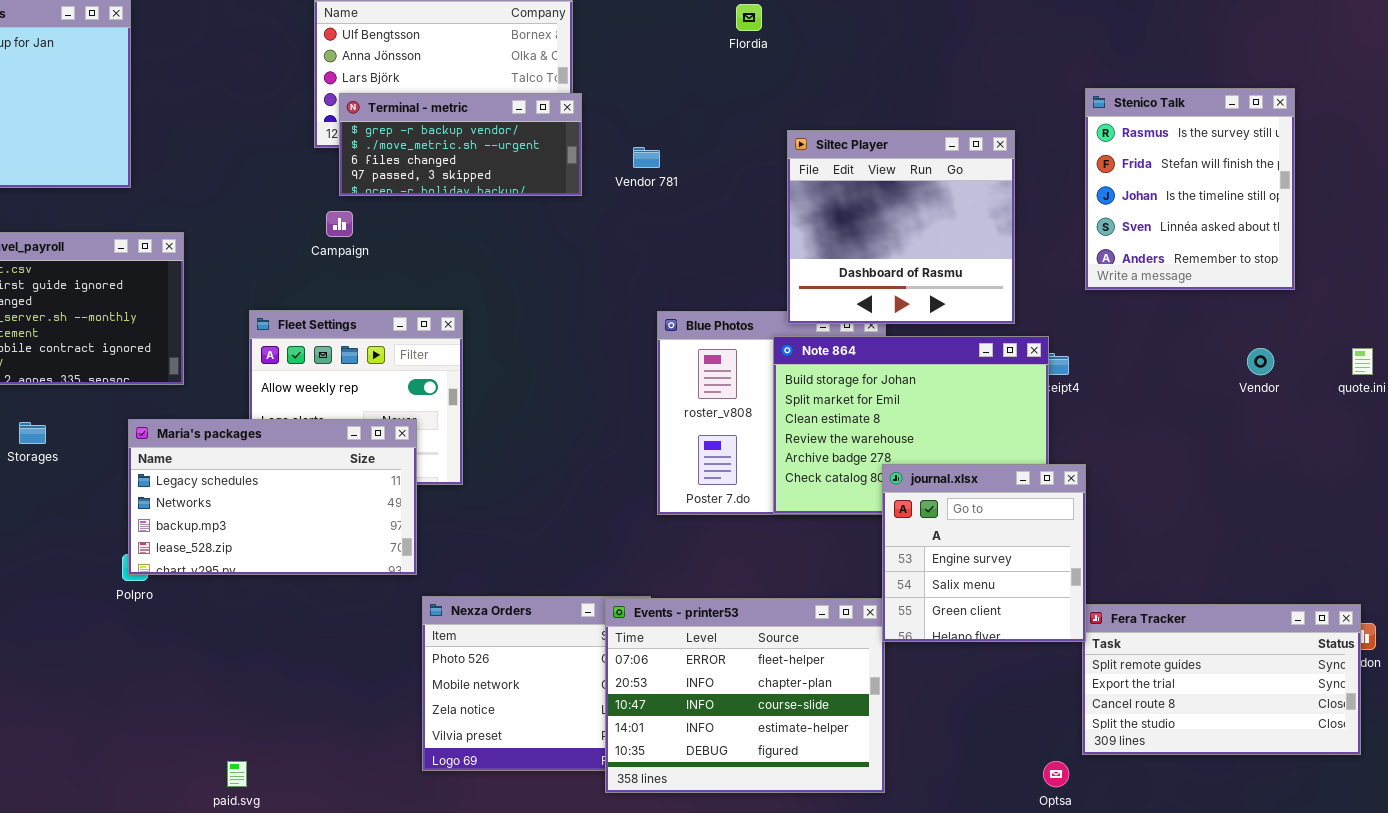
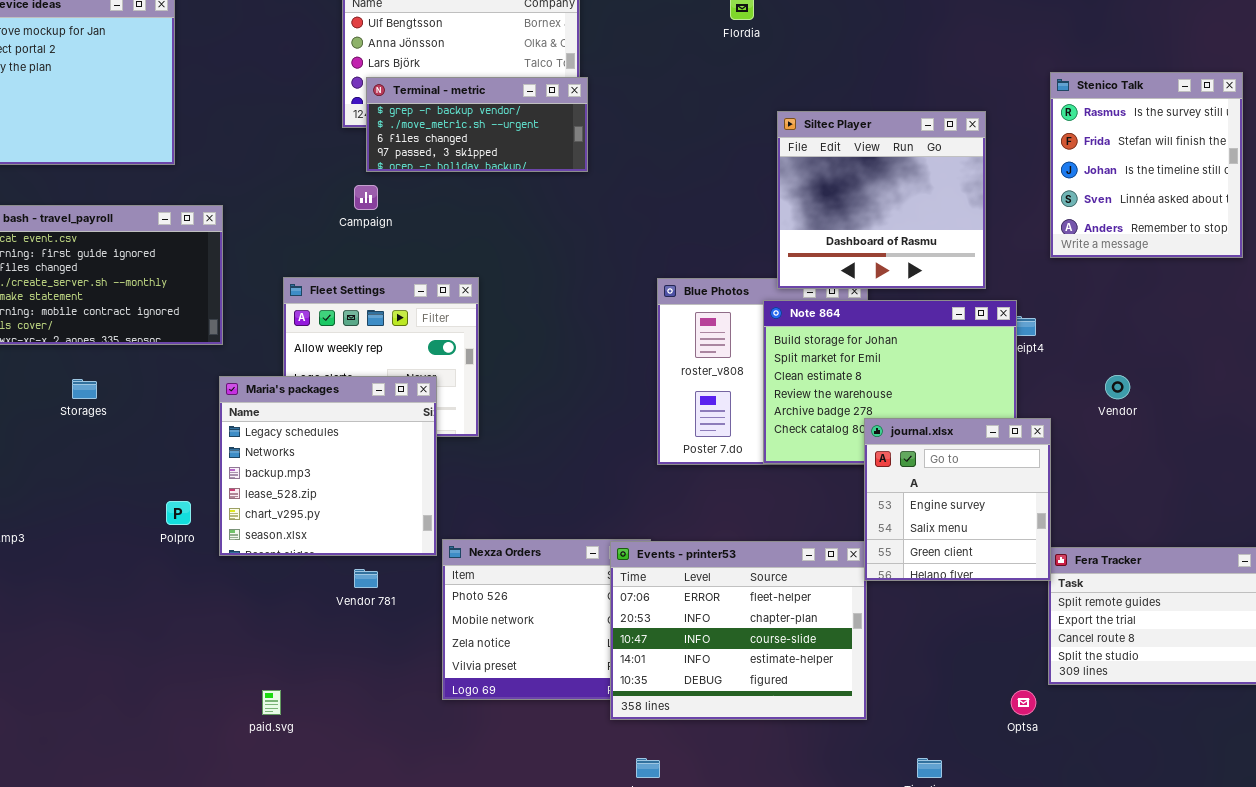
Vendor 781: [633,147,660,168] -> [354,569,378,588], moved
Vendor: [1247,348,1274,375] -> [1105,375,1130,399], moved
Maria's packages: [128,419,417,575] -> [219,376,437,556], resized

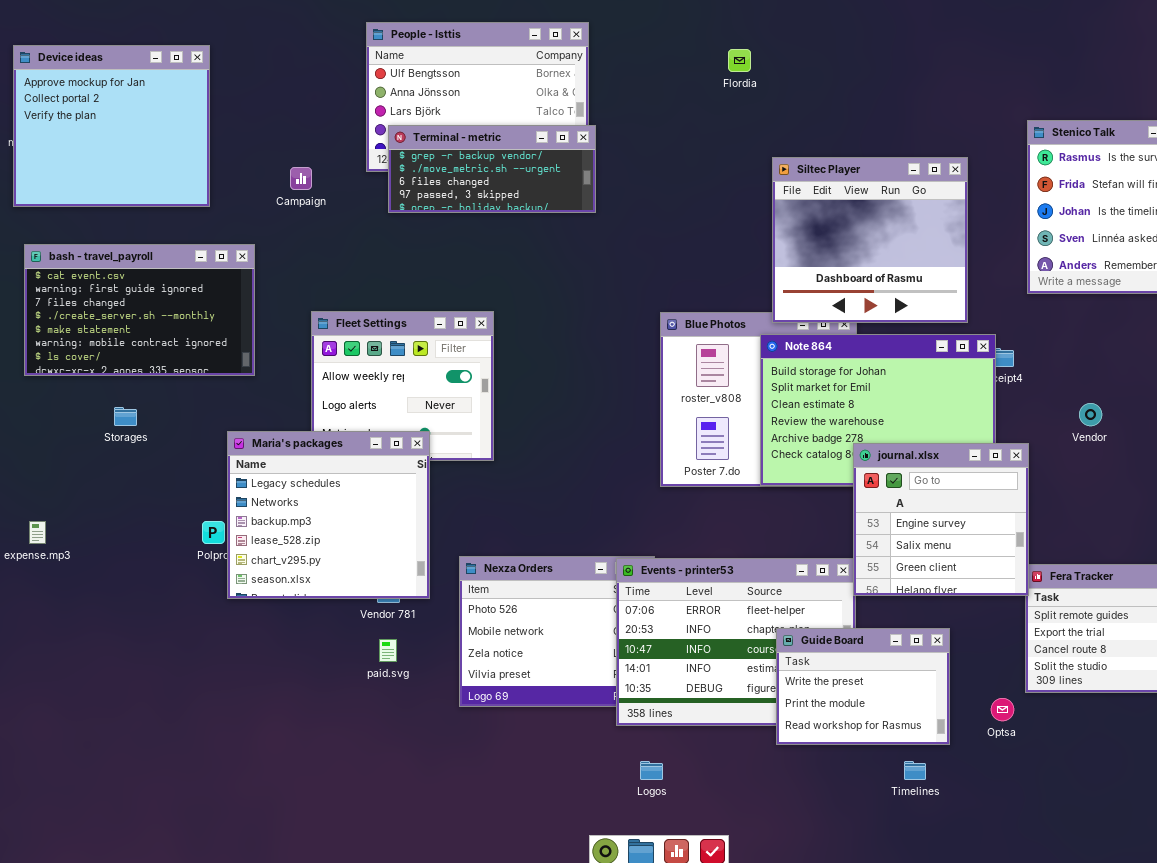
Campaign: [354,185,378,210] -> [290,167,312,190], moved
Maria's packages: [219,376,437,556] -> [227,431,430,599], moved
Guide Board: none -> [776,628,950,745], opened
paid.svg: [262,690,281,715] -> [379,639,397,662], moved

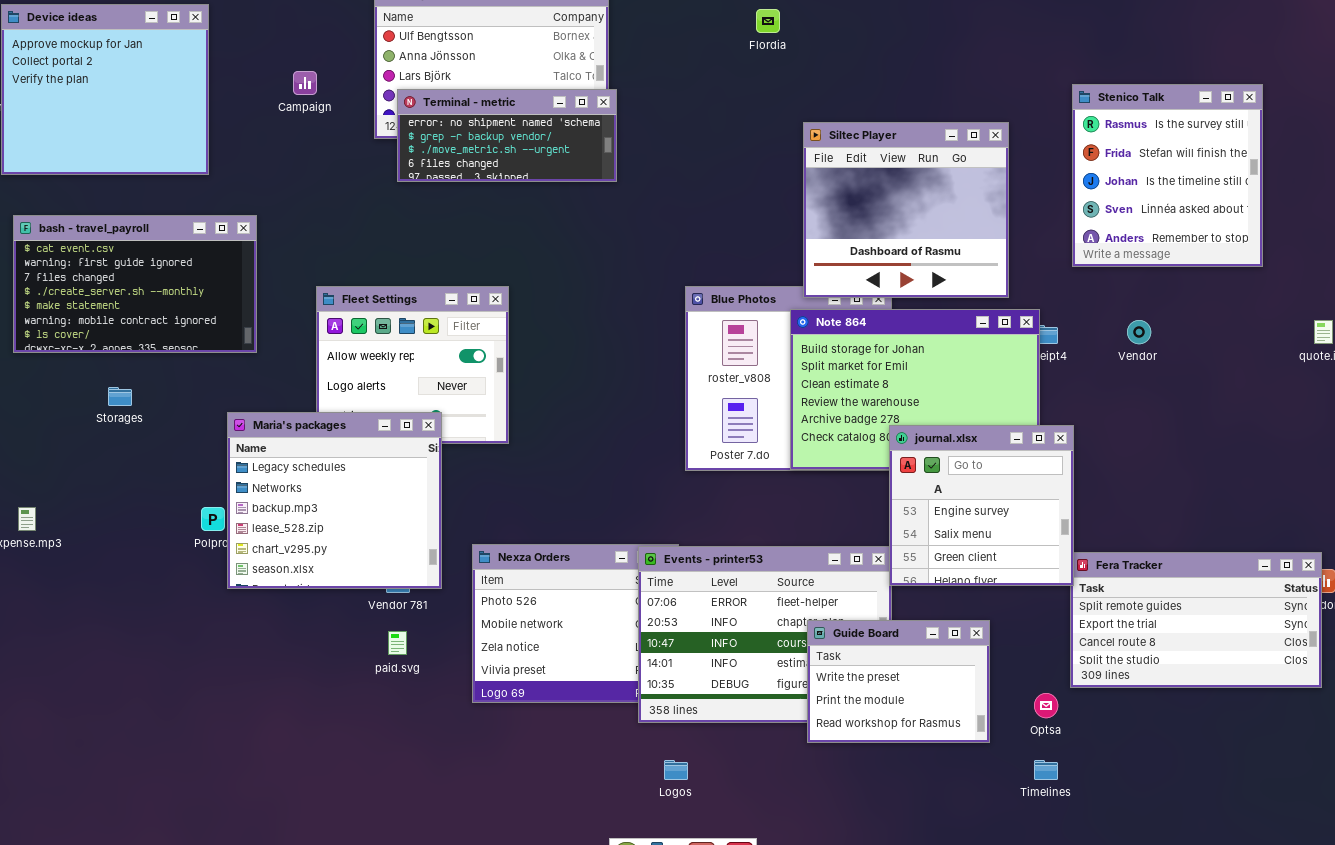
Terminal - metric: [388,125,596,213] -> [397,89,617,182], scrolled up 1 row
Campaign: [290,167,312,190] -> [293,71,317,95], moved
Vendor: [1079,403,1102,426] -> [1127,320,1151,344], moved
Timelines: [904,761,926,780] -> [1034,760,1058,780], moved

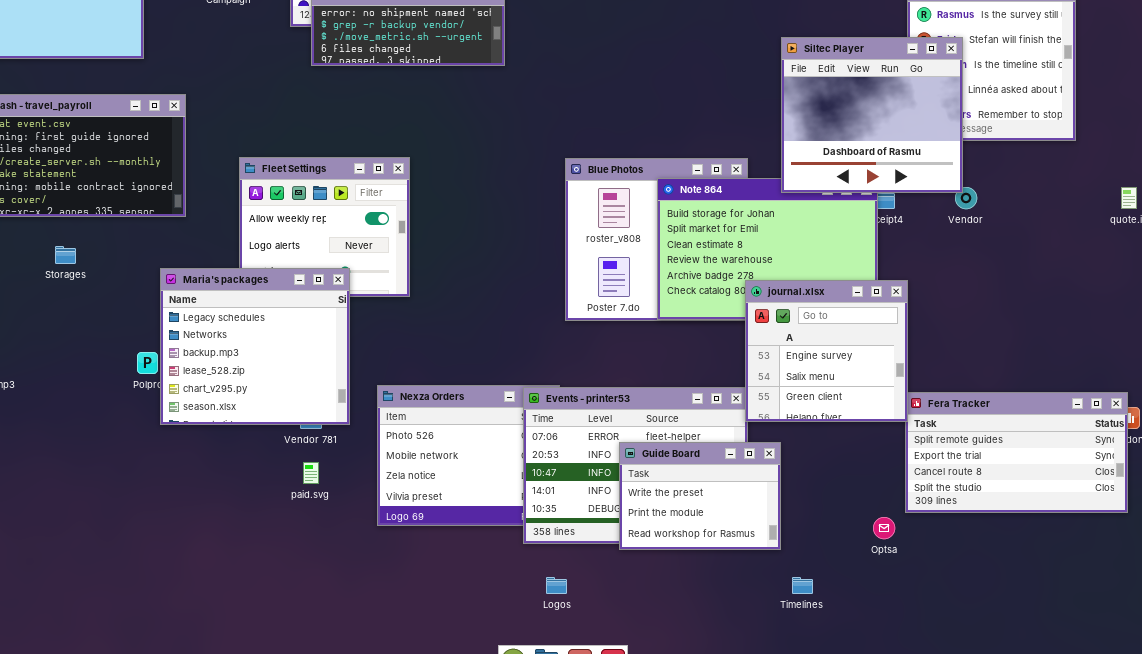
Siltec Player: [803,122,1009,298] -> [781,37,963,193], moved
Guide Board: [807,620,990,743] -> [619,442,781,550], moved
Timelines: [1034,760,1058,780] -> [792,577,813,594], moved

